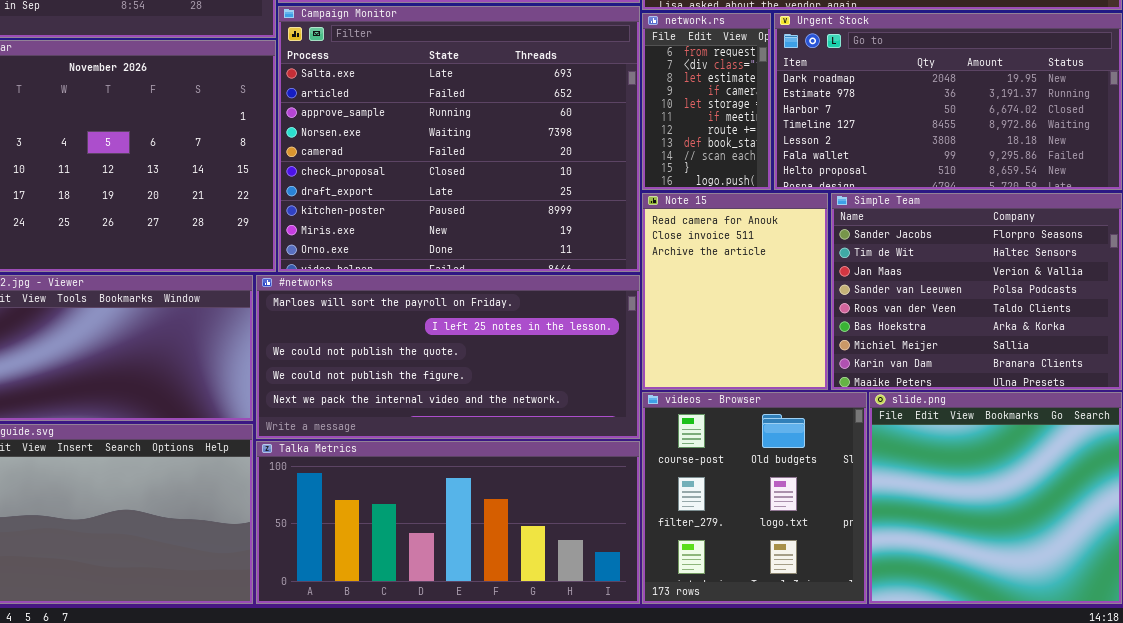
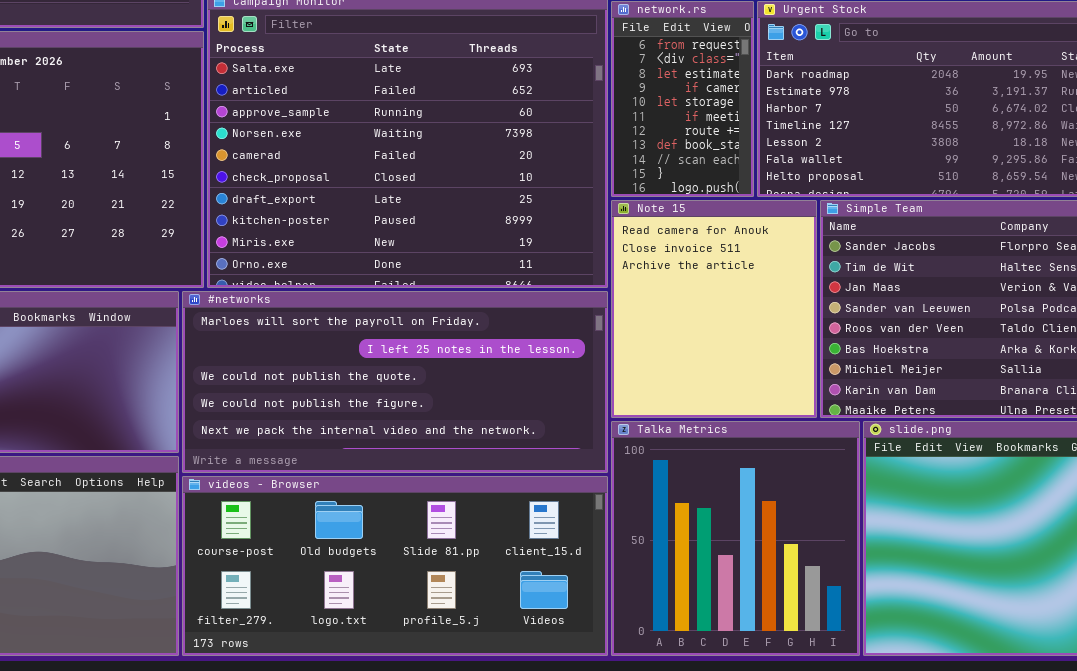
videos - Browser: [642,392,867,604] -> [182,476,608,656], moved, resized
Talka Metrics: [256,441,640,604] -> [611,421,860,656], moved, resized

